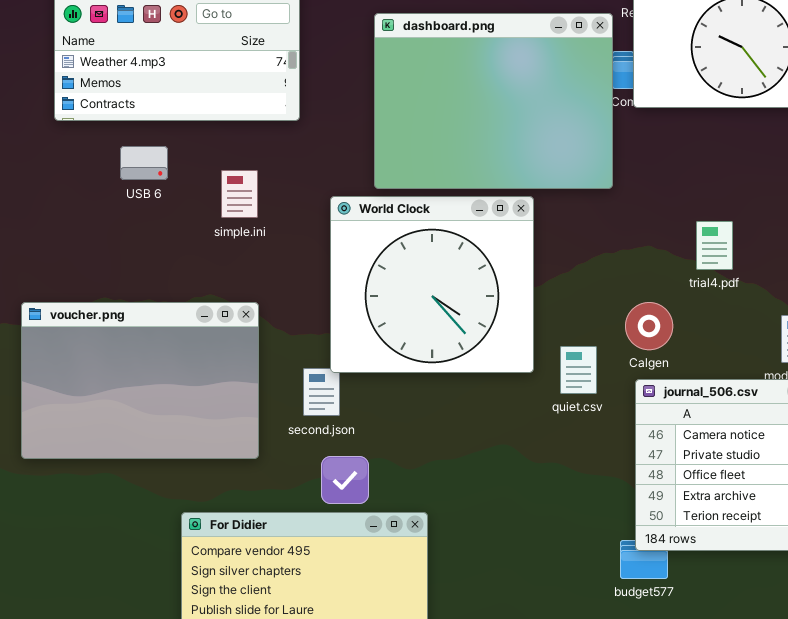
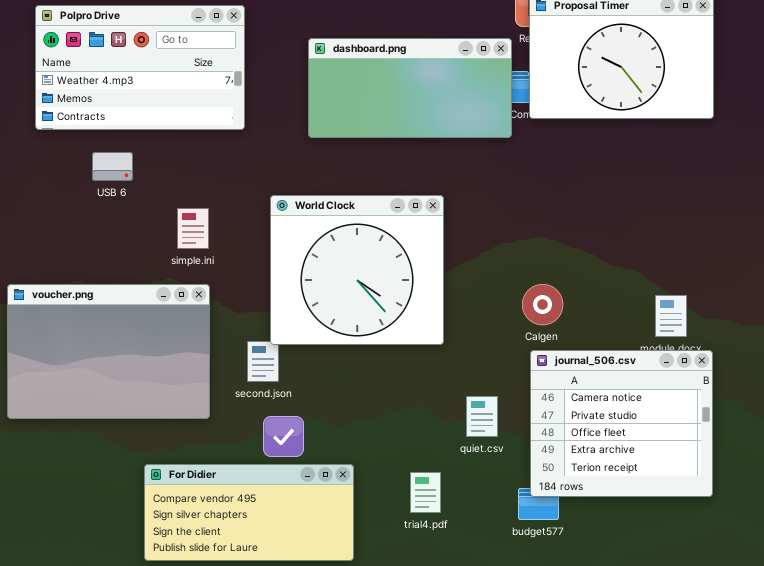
dashboard.png: [374,13,613,189] -> [308,38,512,138], resized
simple.ini: [221,170,258,218] -> [177,208,209,249], moved
trial4.pdf: [696,221,733,270] -> [410,472,441,513], moved
quiet.csv: [560,346,597,394] -> [466,396,498,437], moved

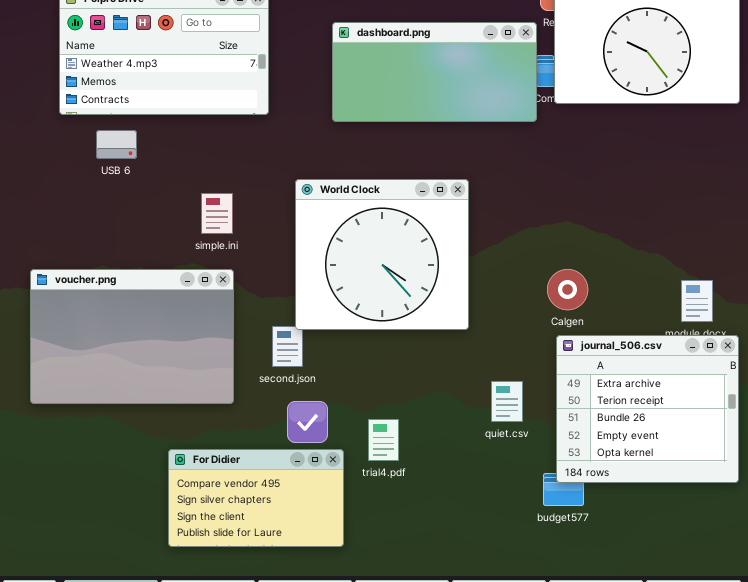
USB 6: [92,152,133,181] -> [96,130,137,159], moved
journal_506.csv: [530,350,713,497] -> [556,335,739,483], scrolled down 3 rows
For Didier: [144,464,354,561] -> [168,449,344,547], resized
trial4.pdf: [410,472,441,513] -> [368,419,399,461], moved

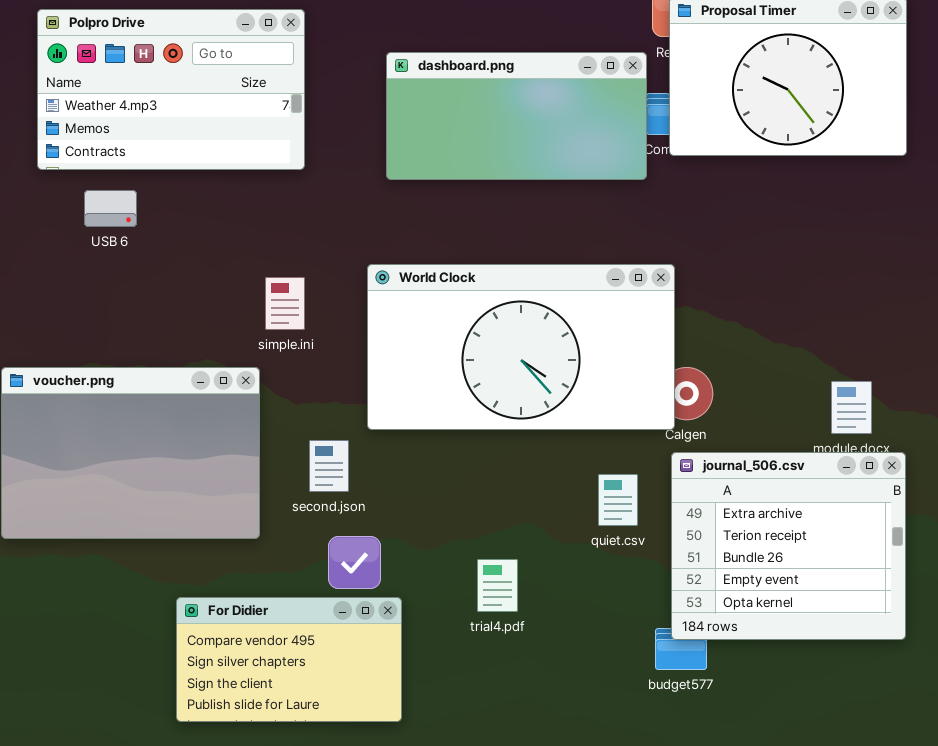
World Clock: [295,179,469,330] -> [367,264,675,430], moved, resized
simple.ini: [201,193,233,234] -> [265,277,305,330], moved
quiet.csv: [491,381,523,422] -> [598,474,638,526], moved
trial4.pdf: [368,419,399,461] -> [477,559,518,612], moved

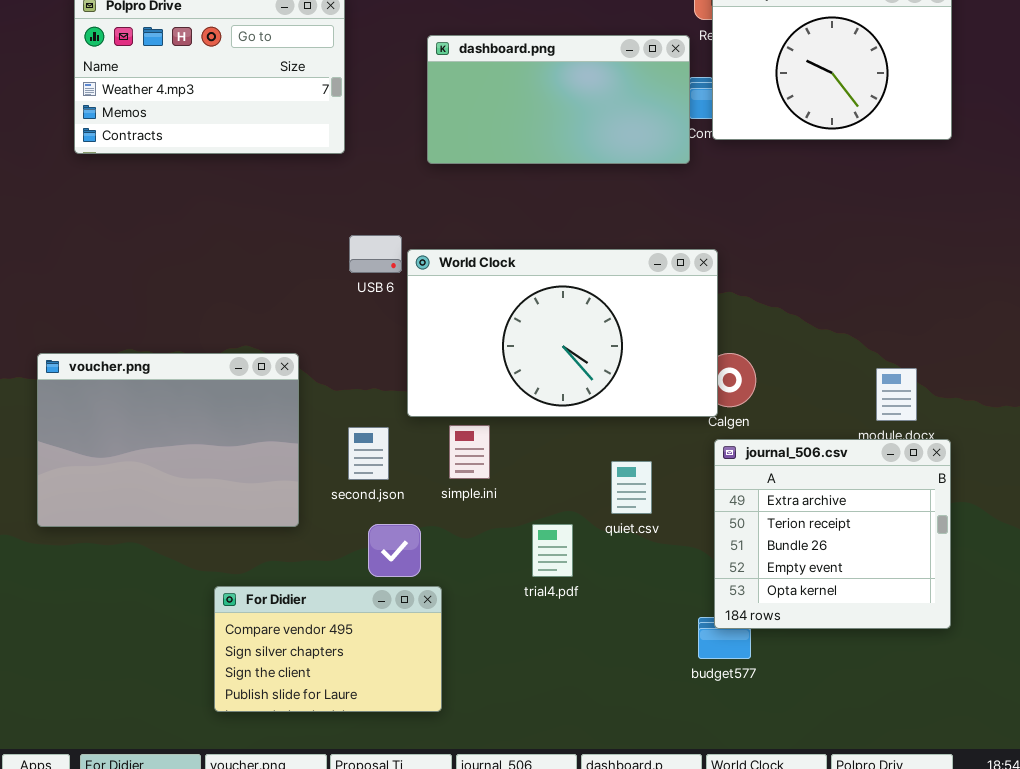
USB 6: [84,190,137,227] -> [349,235,402,273], moved
simple.ini: [265,277,305,330] -> [449,425,490,479], moved
quiet.csv: [598,474,638,526] -> [611,461,652,514], moved
trial4.pdf: [477,559,518,612] -> [532,524,573,577], moved

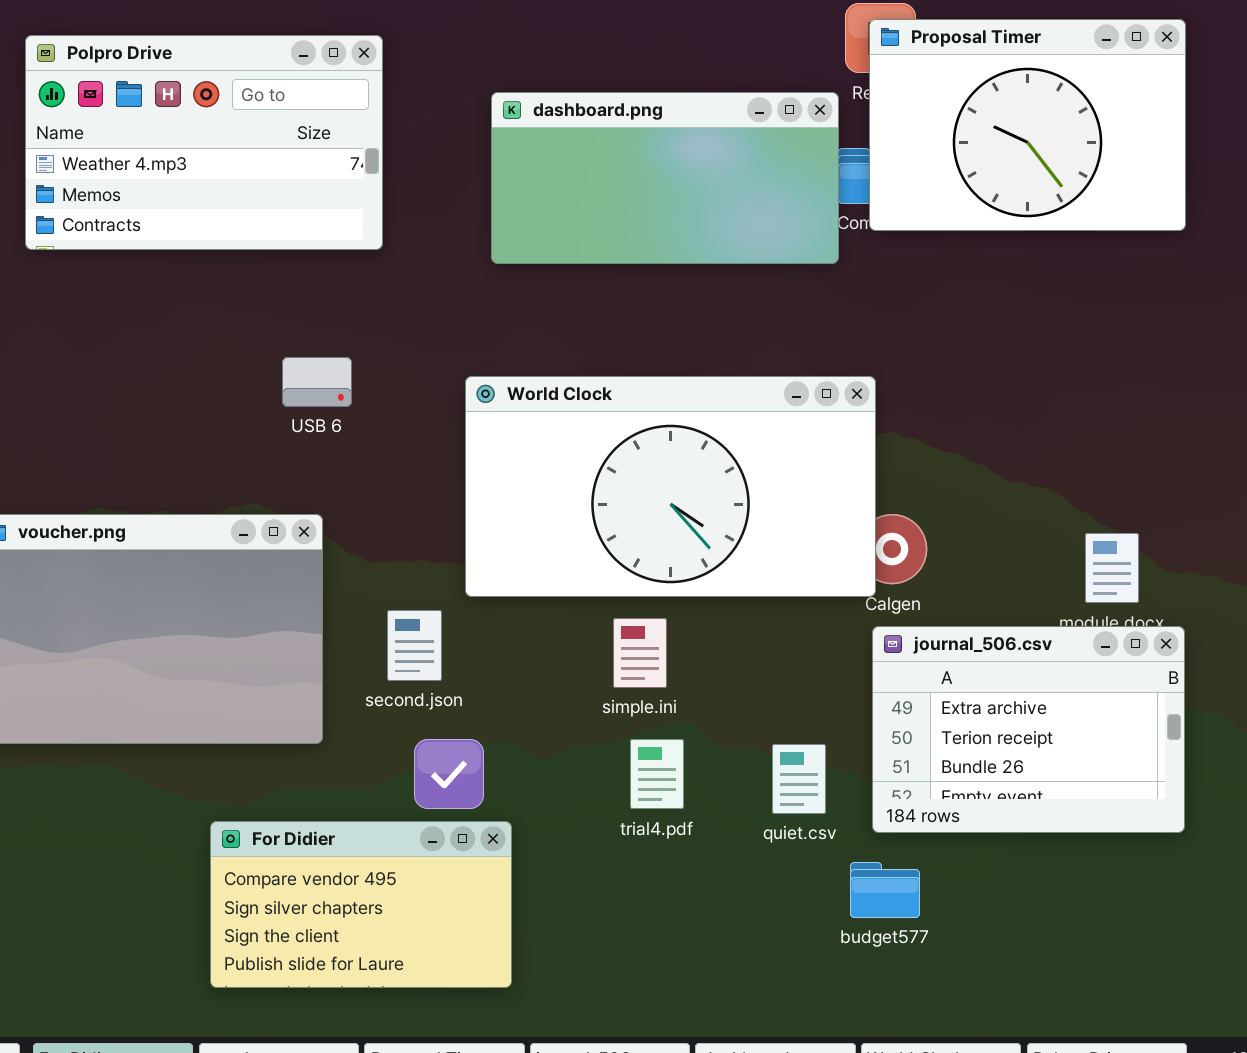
USB 6: [349,235,402,273] -> [282,357,352,407], moved
simple.ini: [449,425,490,479] -> [613,618,667,688], moved
journal_506.csv: [714,439,951,629] -> [872,626,1185,833], resized
quiet.csv: [611,461,652,514] -> [772,744,826,814], moved

